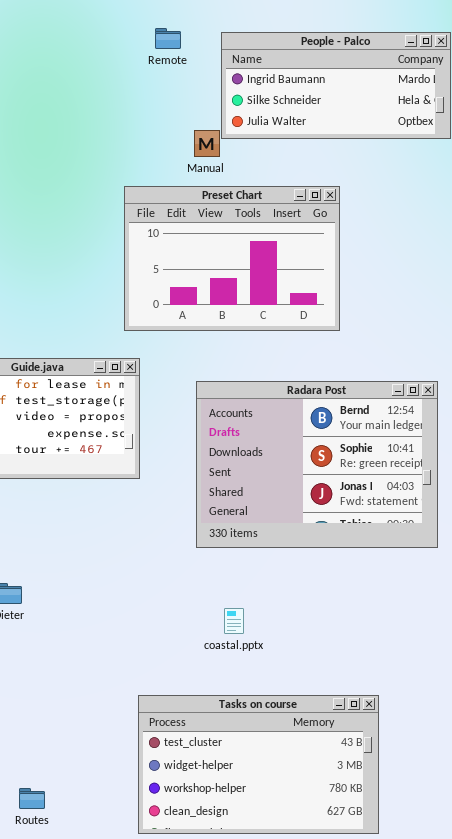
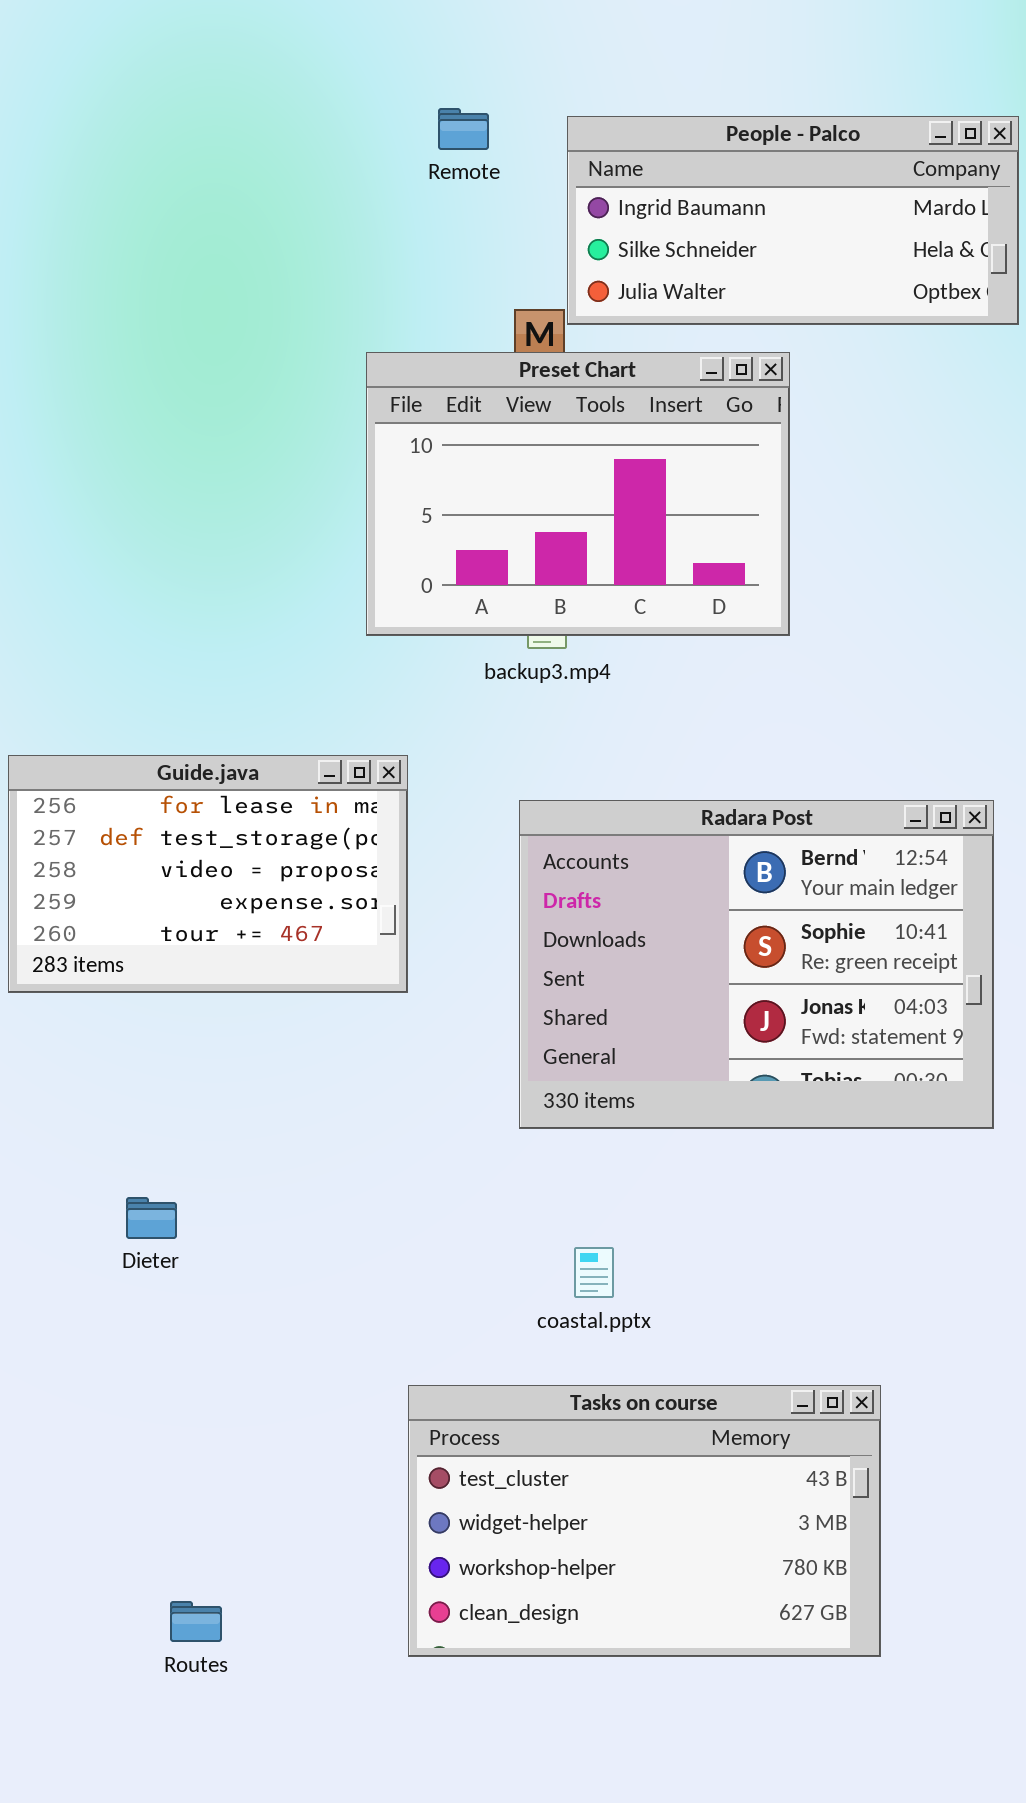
Preset Chart: [124,186,340,331] -> [366,352,790,636], moved
Tasks on course: [138,695,379,834] -> [408,1385,881,1657], moved

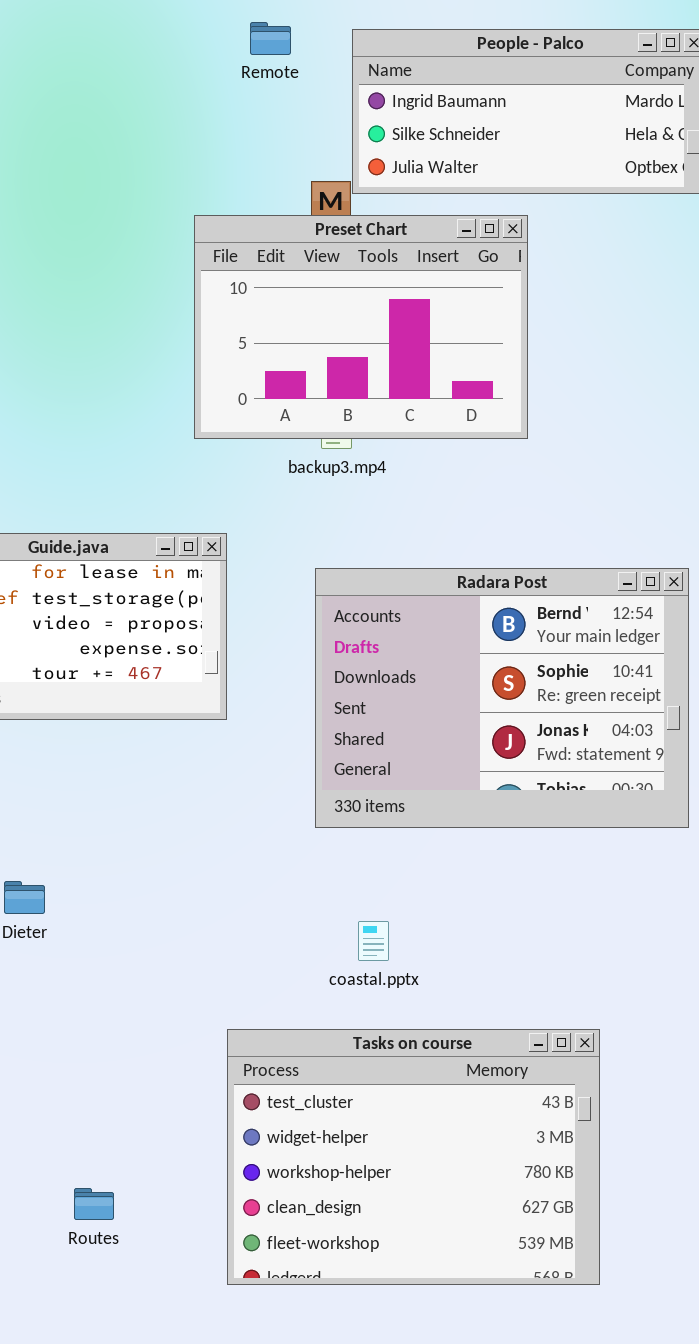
Tasks on course: [408,1385,881,1657] -> [227,1029,600,1285], resized
Routes: [170,1601,222,1642] -> [74,1188,114,1220], moved

